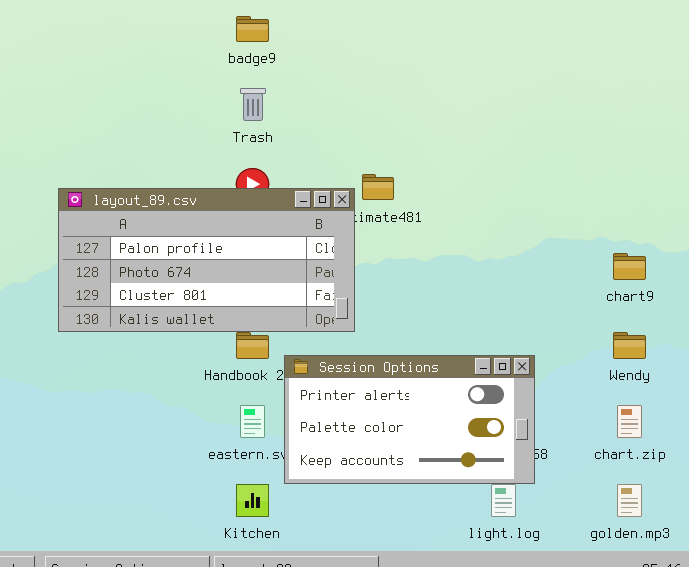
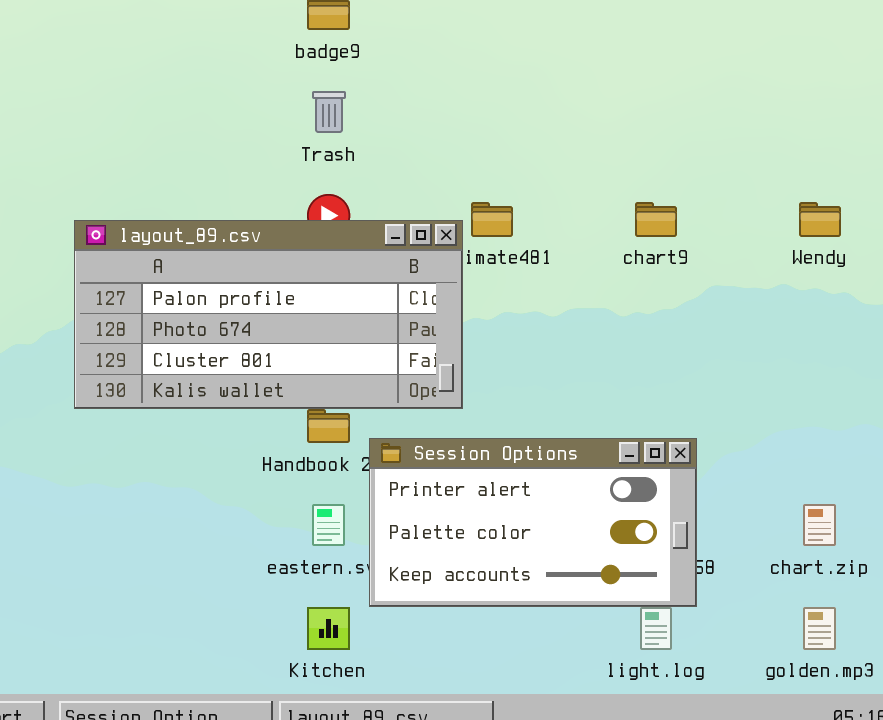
chart9: [613,253,646,280] -> [635,202,677,237], moved
Wendy: [613,332,646,359] -> [799,202,841,237], moved

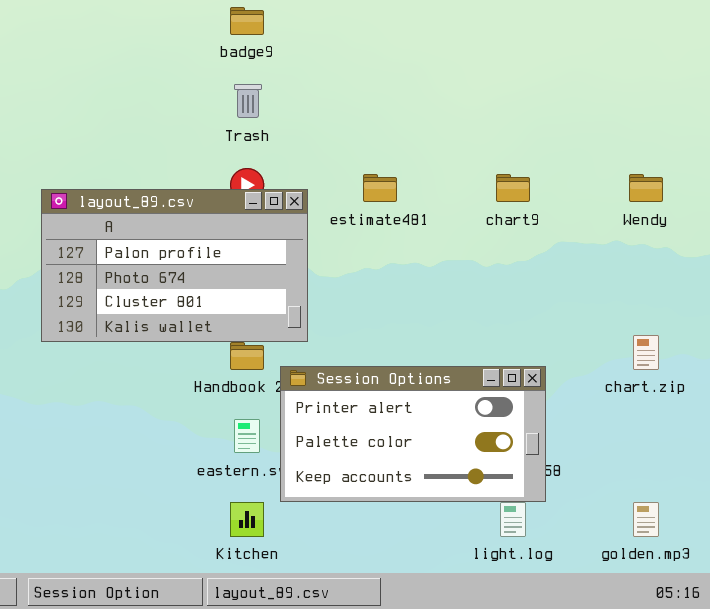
layout_89.csv: [74,220,463,409] -> [41,189,308,342], resized
chart.zip: [803,504,836,546] -> [633,335,659,370], moved

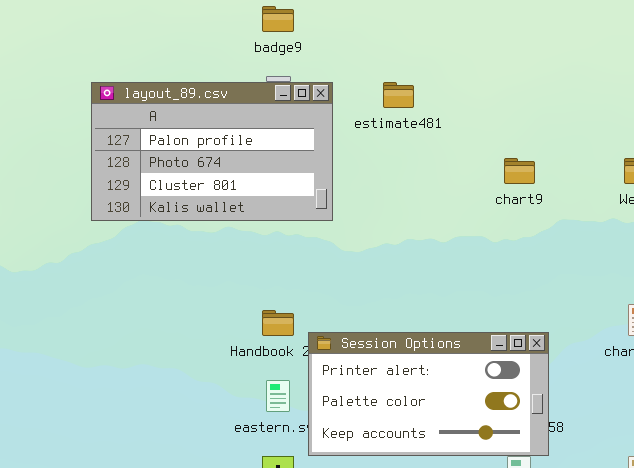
estimate481: [363,174,397,202] -> [383,82,414,108], moved
layout_89.csv: [41,189,308,342] -> [91,82,333,221], moved

